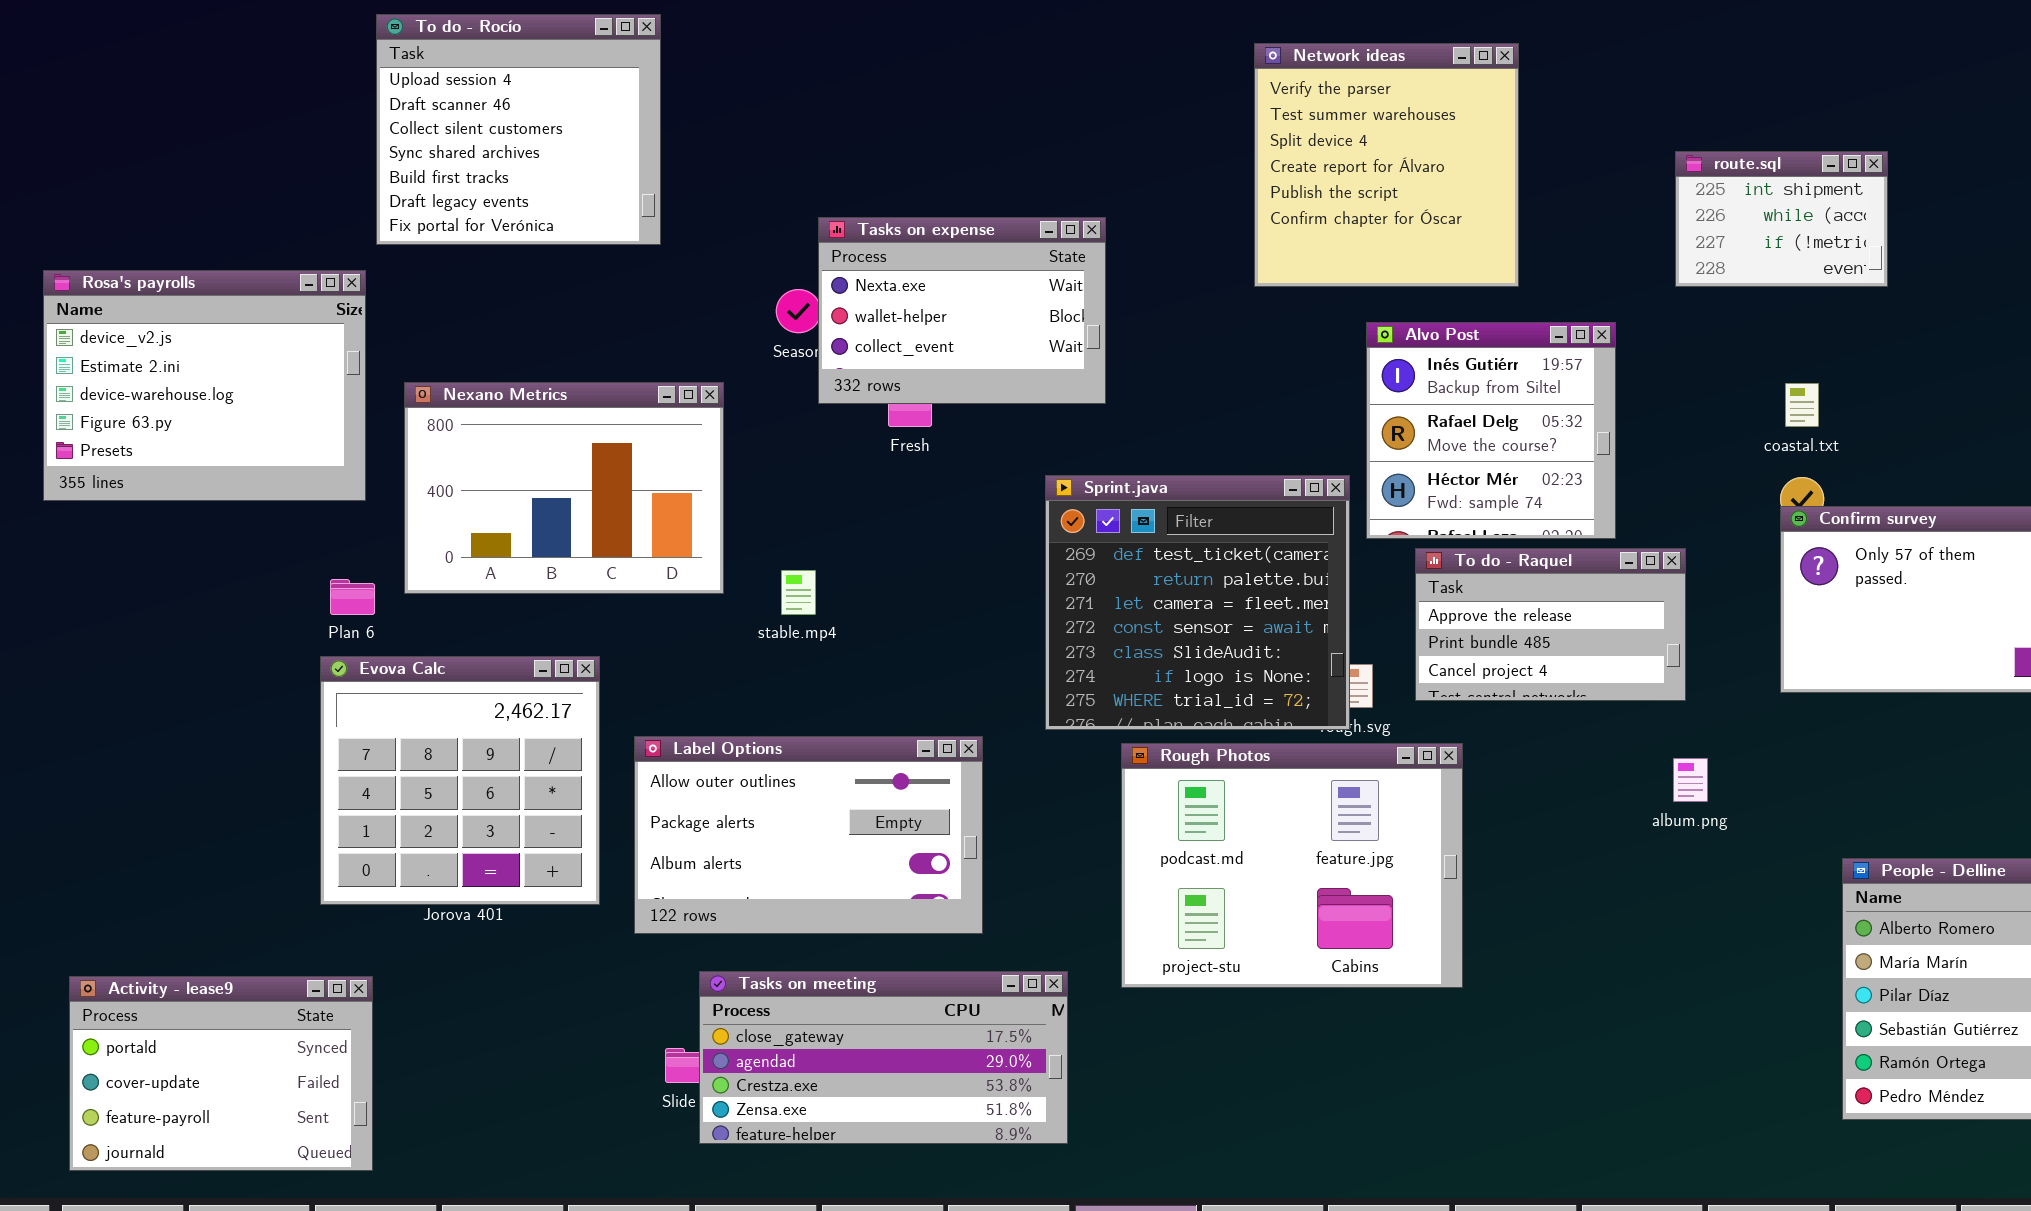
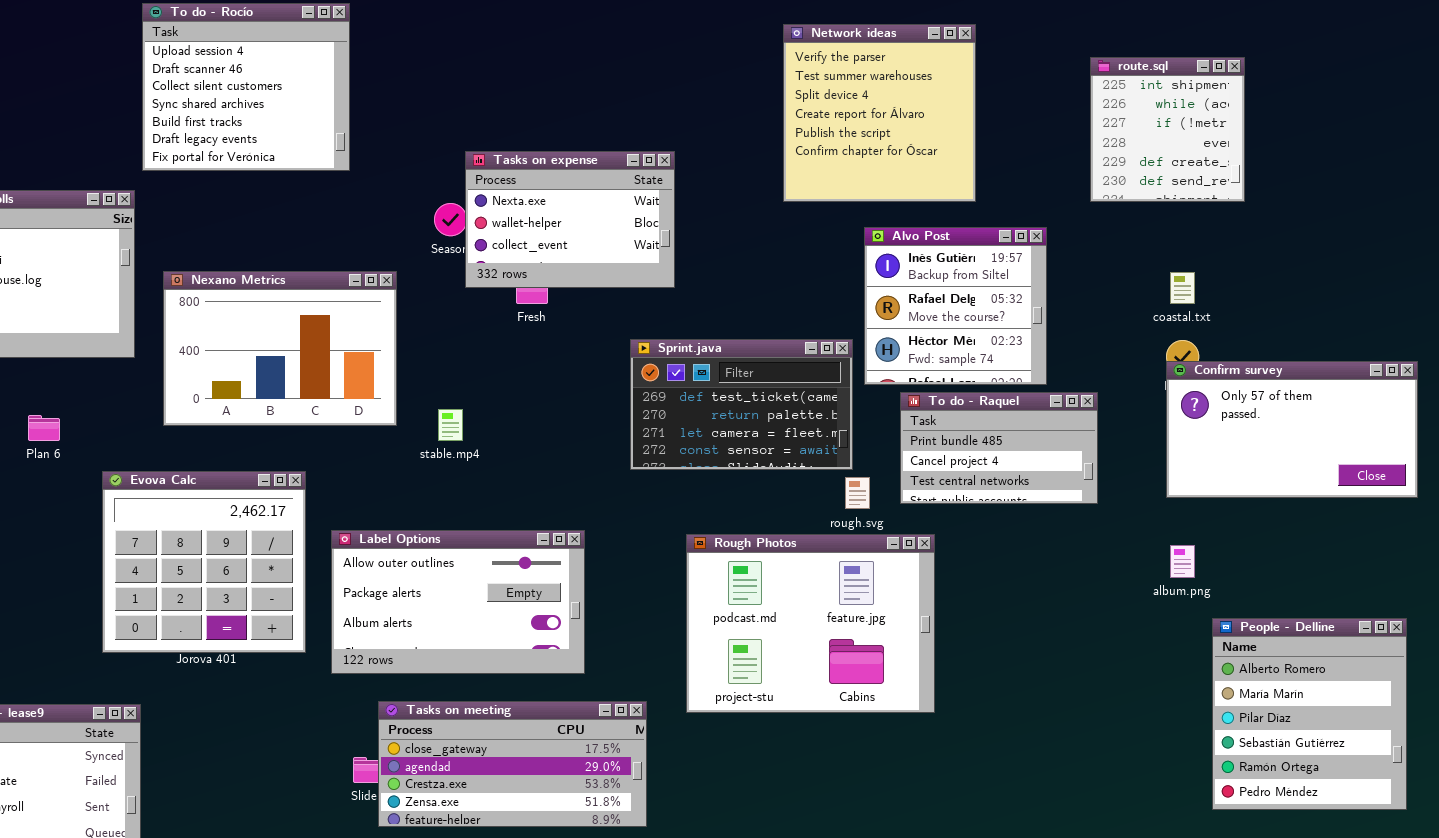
route.sql: [1675,151,1888,287] -> [1090,57,1245,202], resized
Sprint.java: [1045,475,1350,730] -> [630,339,853,470], resized
To do - Raquel: [1415,548,1686,701] -> [900,392,1098,504], scrolled down 1 row
Plan 6: [330,579,375,615] -> [28,415,60,441], moved
album.png: [1673,758,1708,802] -> [1170,545,1195,578], moved

